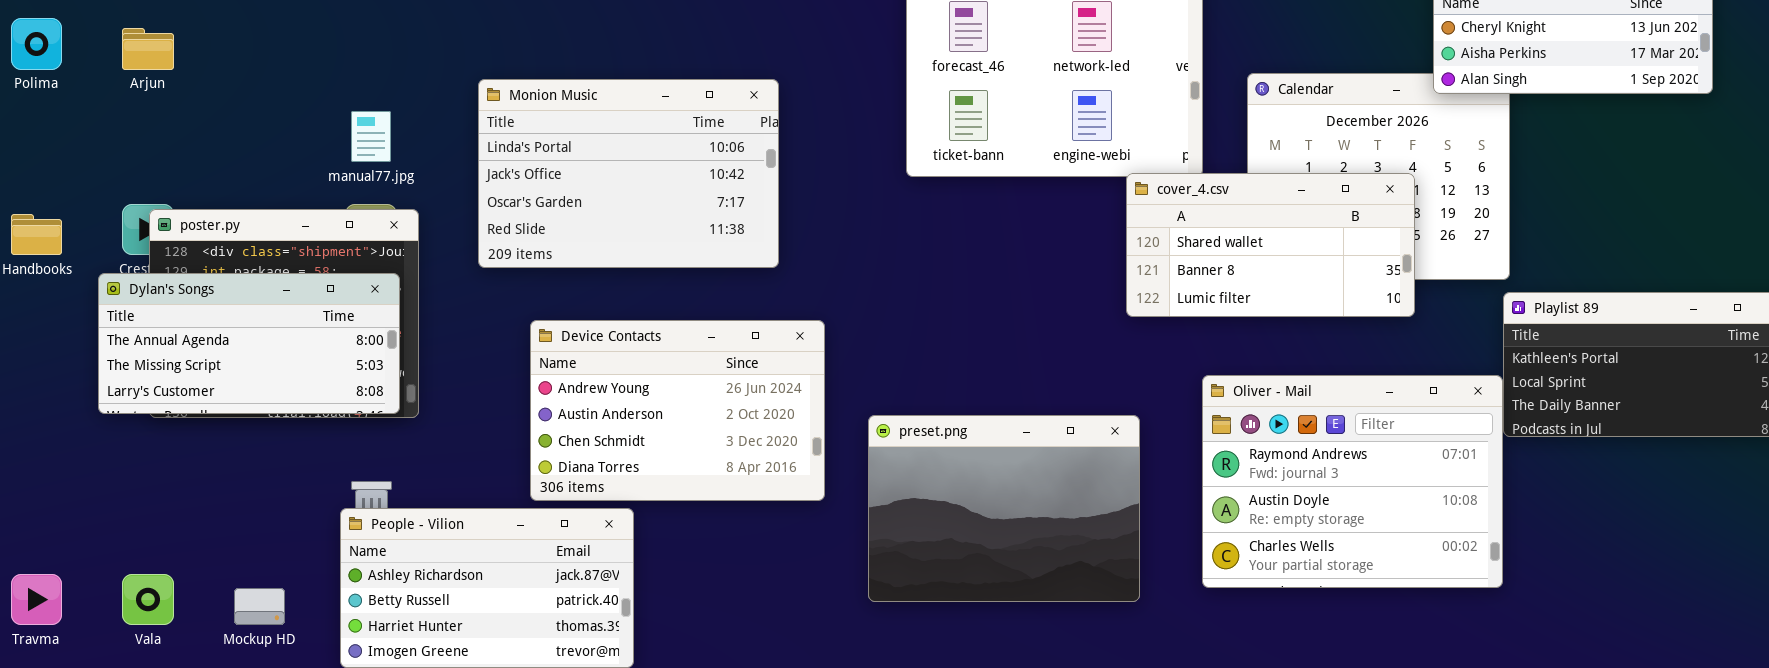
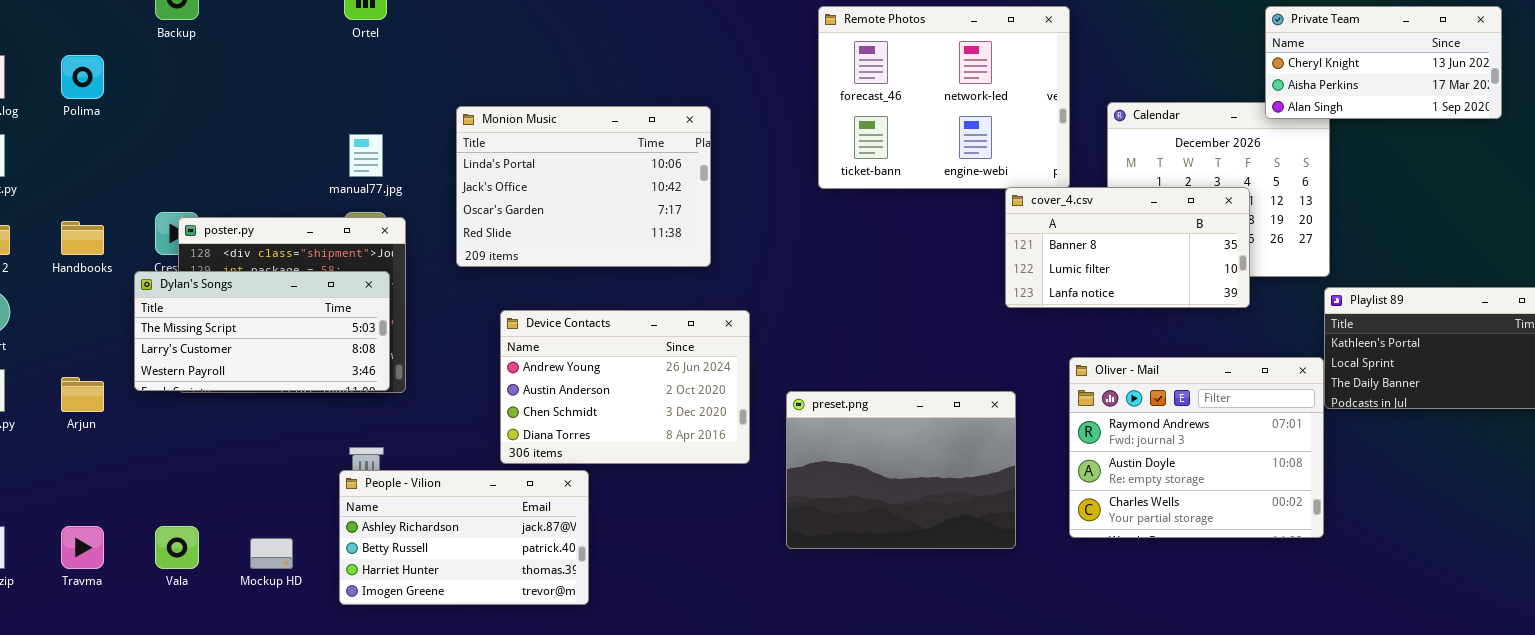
Arjun: [122,28,174,70] -> [61,377,104,412], moved
cover_4.csv: [1126,173,1415,317] -> [1005,187,1250,308], scrolled down 1 row
Dylan's Songs: [98,273,400,414] -> [134,271,390,391], scrolled down 1 row

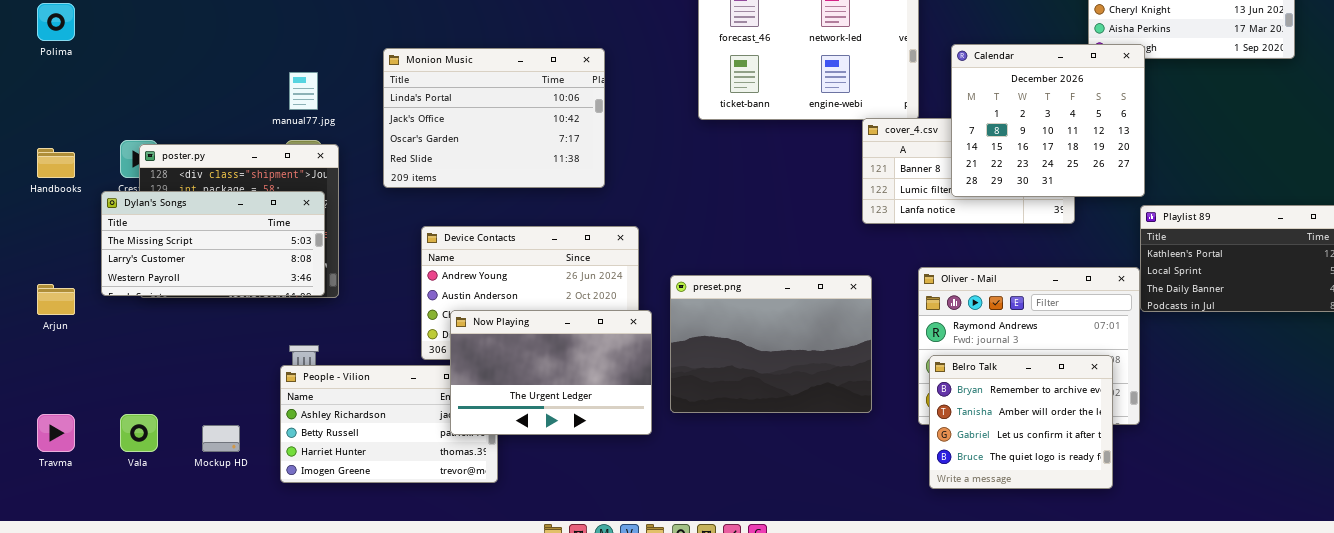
Calendar: [1107,102,1330,277] -> [951,44,1145,197], raised
preset.png: [786,391,1016,549] -> [670,275,872,413], moved
Now Playing: none -> [450,310,652,435], opened
Belro Talk: none -> [929,355,1113,489], opened

